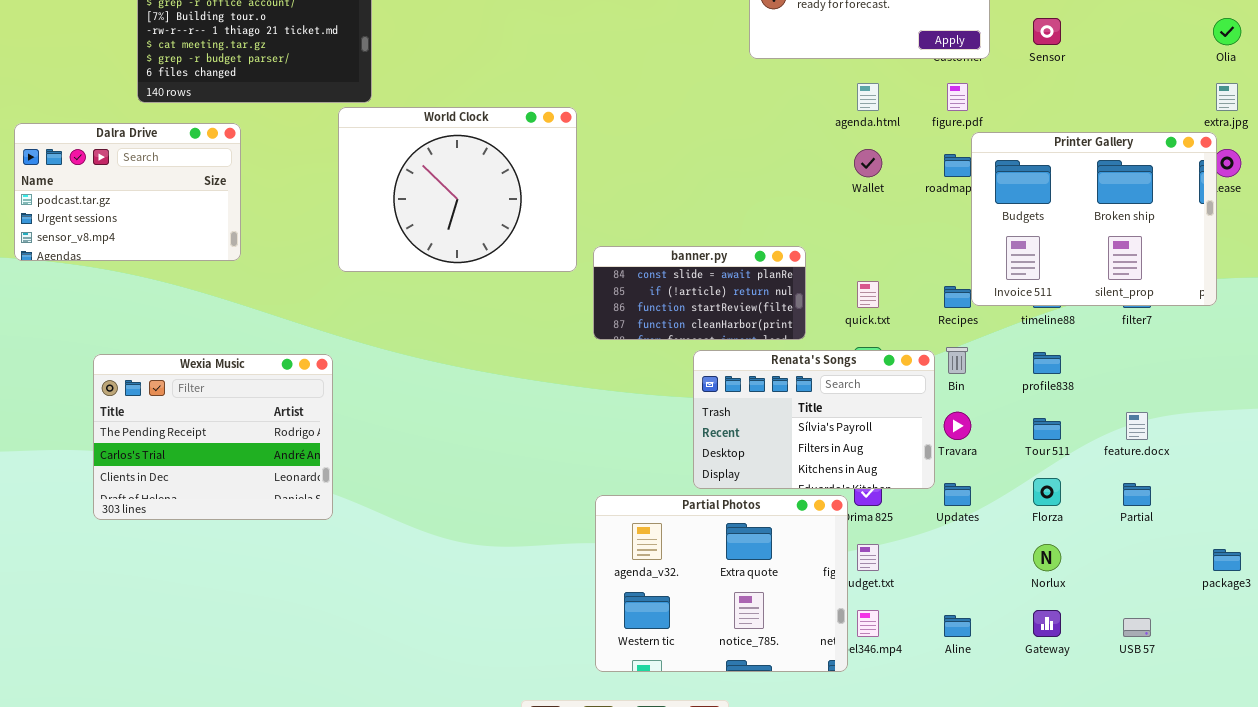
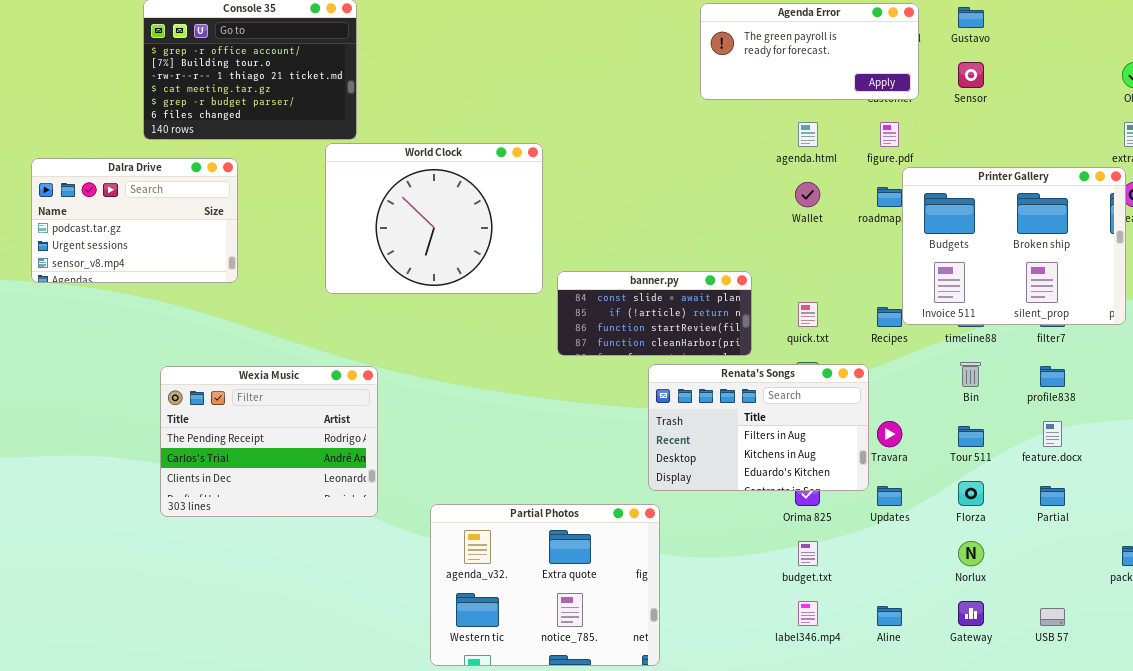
Bin: [946,347,968,374] -> [960,362,981,387], moved
Renata's Songs: [693,350,935,489] -> [648,364,869,491], scrolled down 1 row
profile838: [1033,352,1061,374] -> [1040,366,1065,387], moved
Wexia Music: [93,354,333,520] -> [160,366,378,517], moved
Partial Photos: [595,495,848,672] -> [430,504,660,666], moved

